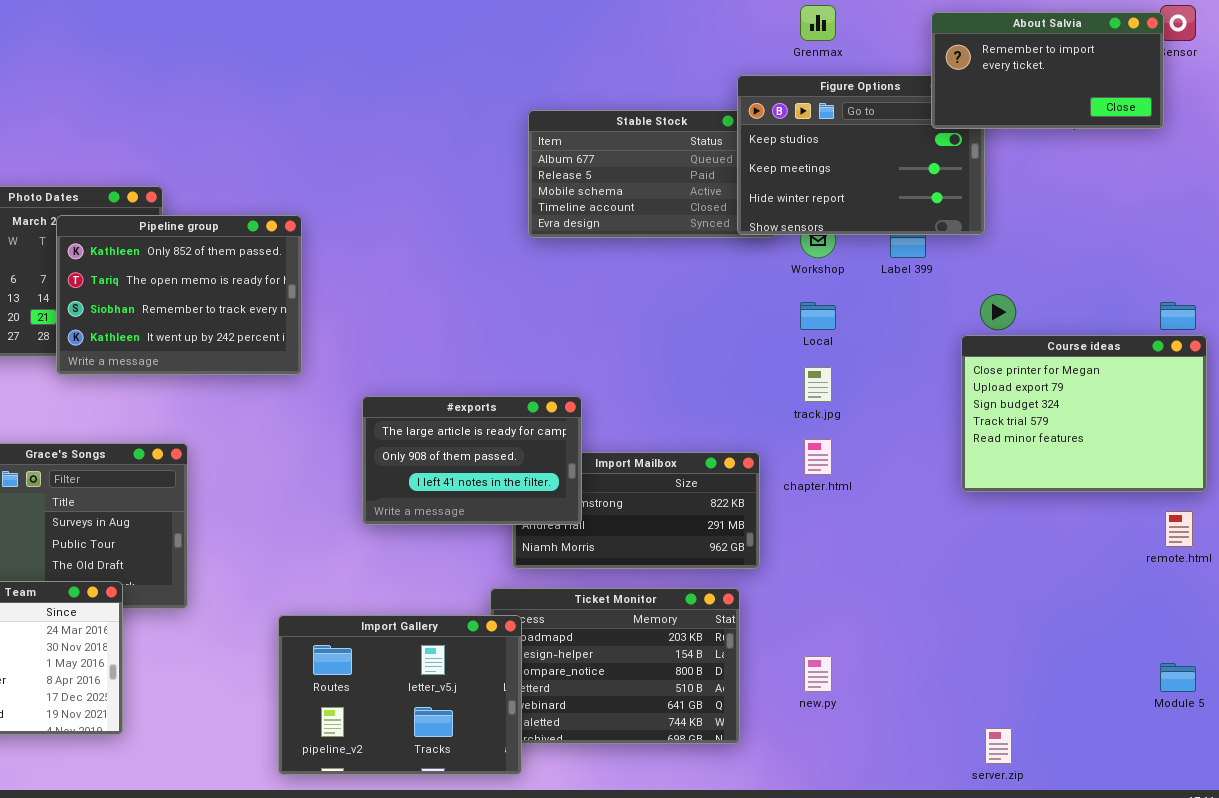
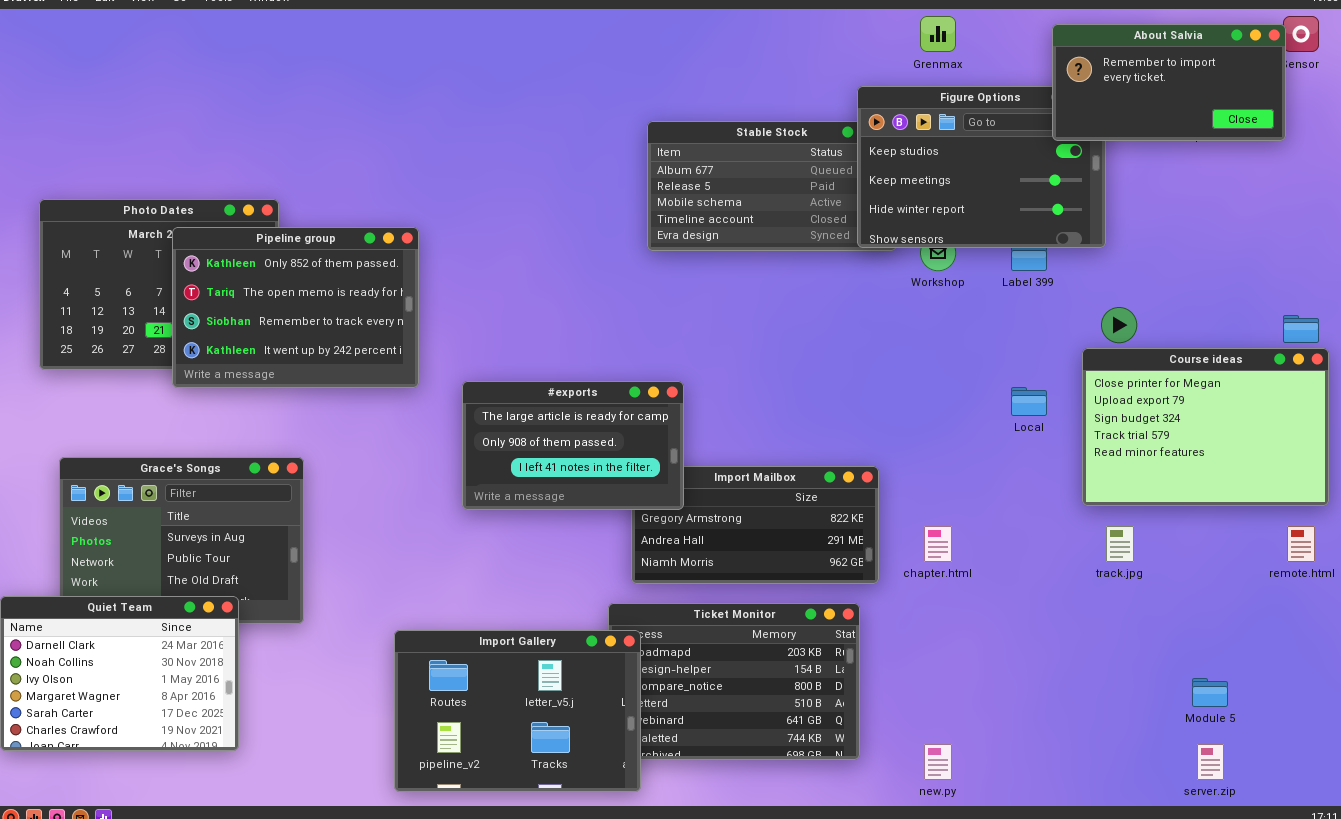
Local: [800,302,836,330] -> [1011,387,1047,416], moved
track.jpg: [804,367,832,402] -> [1106,526,1134,562], moved
#exports: [362,396,582,525] -> [462,381,684,510], moved
chapter.html: [804,439,832,475] -> [924,526,952,562], moved
new.py: [804,656,832,692] -> [924,744,952,780], moved
Module 5: [1160,663,1196,692] -> [1192,678,1228,707], moved
server.zip: [985,728,1012,764] -> [1197,744,1224,780], moved

